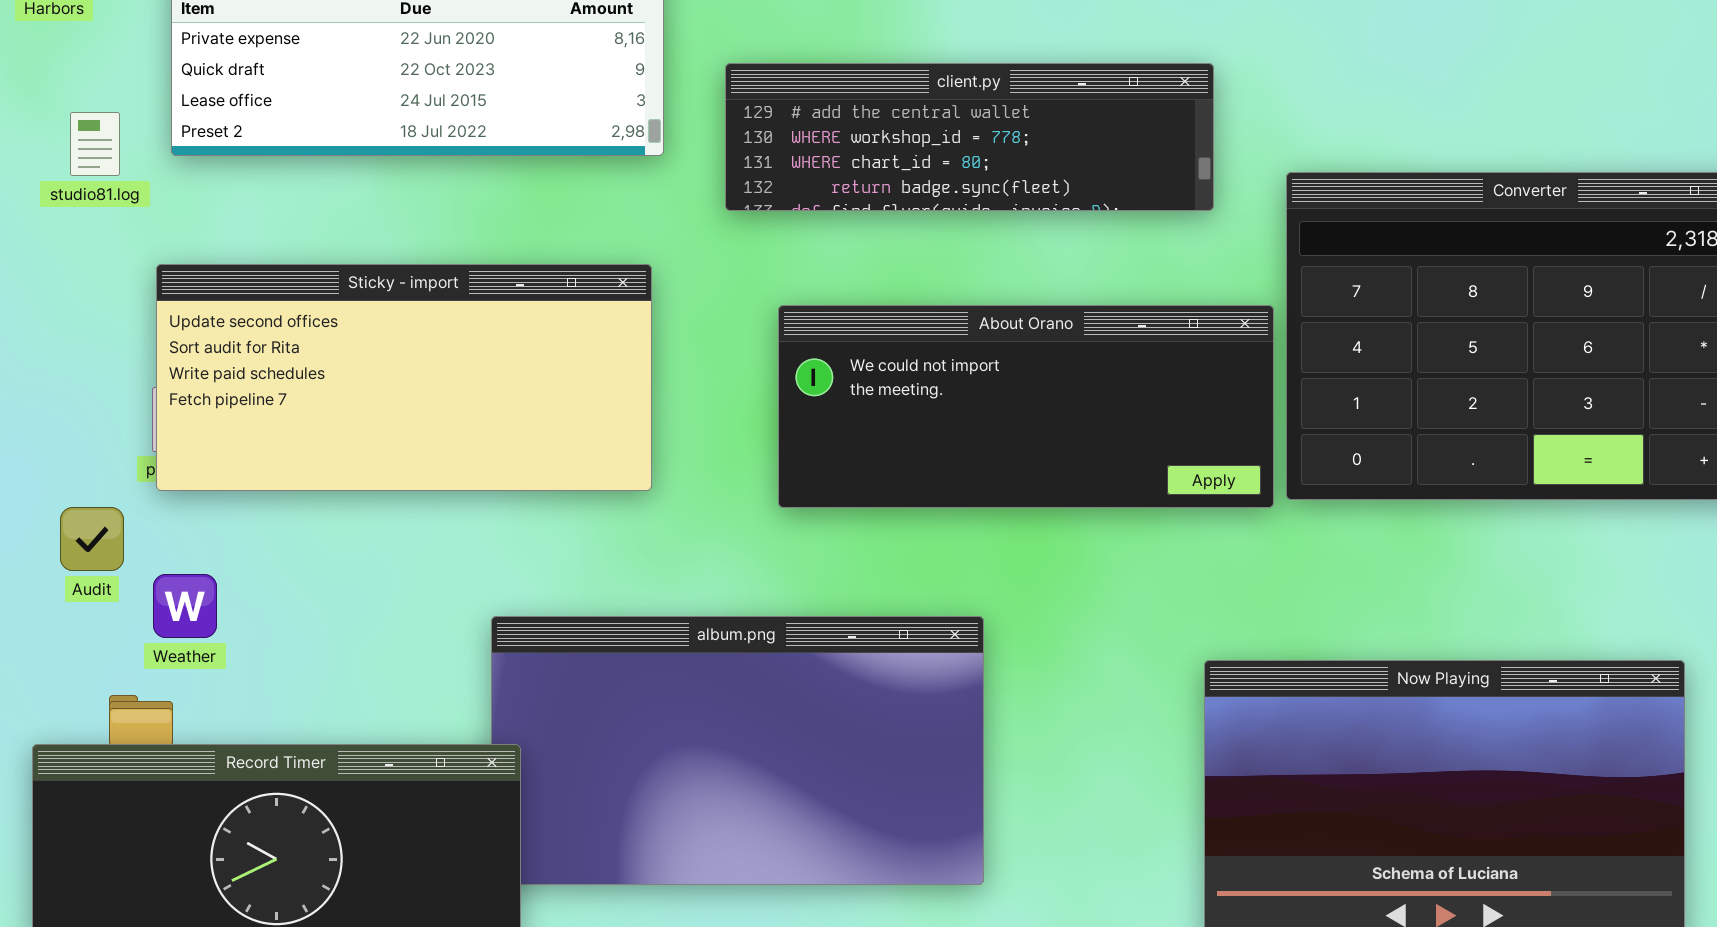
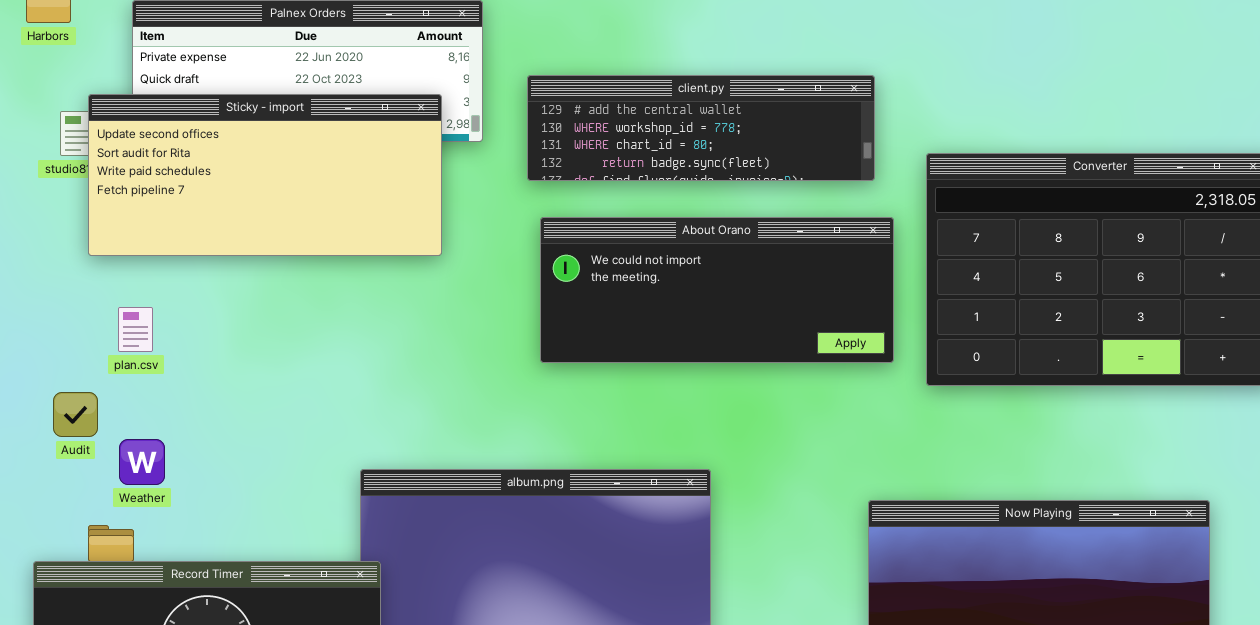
Sticky - import: [156,264,652,491] -> [88,94,442,256], moved
About Orano: [778,305,1274,508] -> [540,217,894,363], moved

